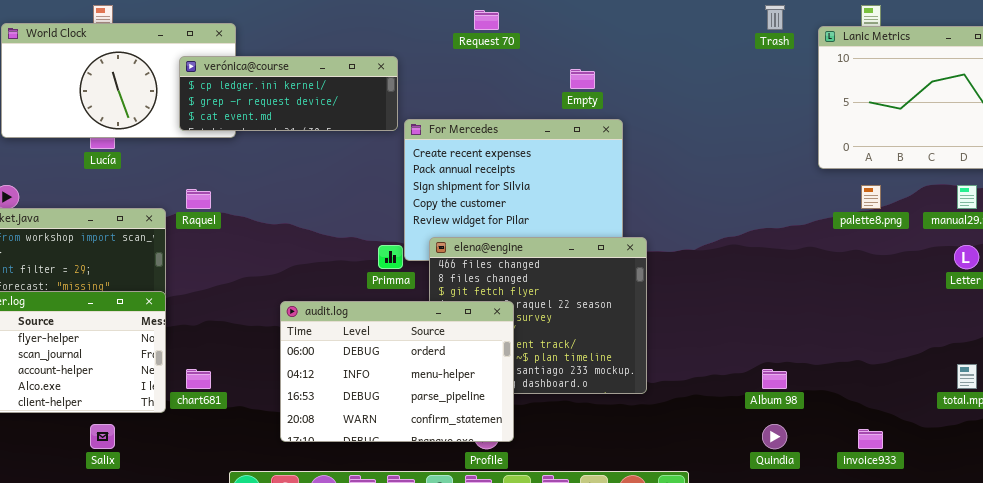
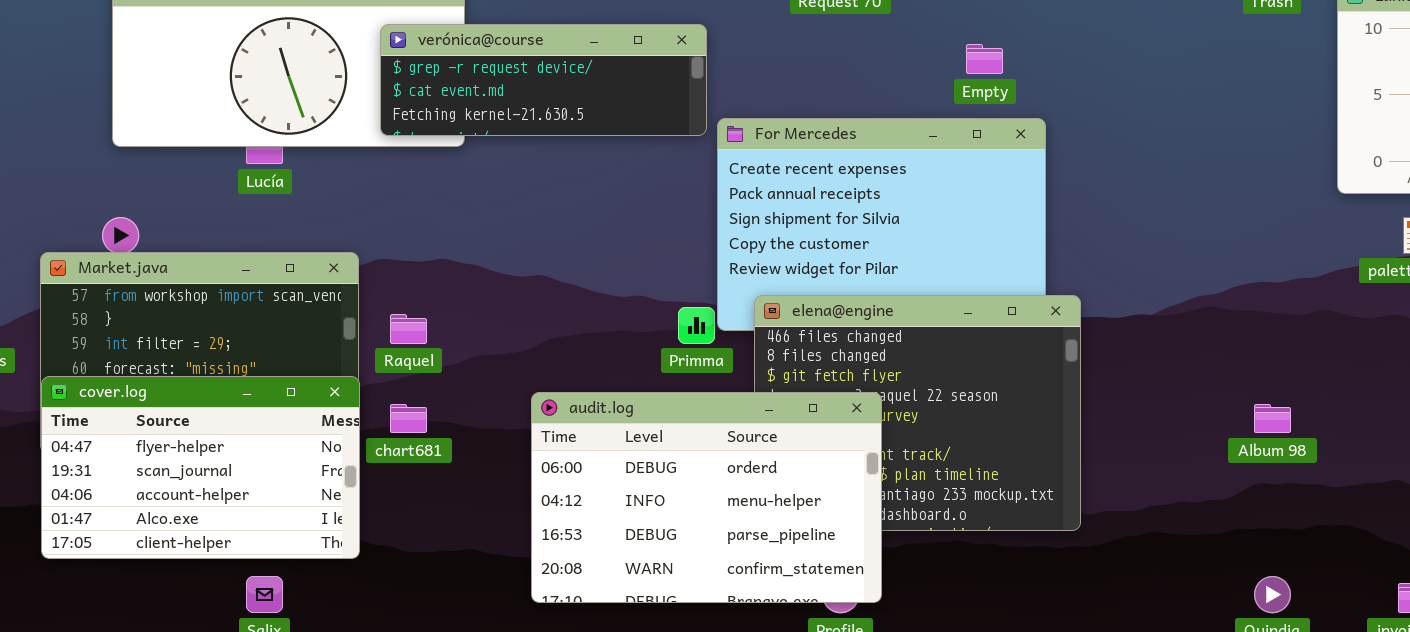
verónica@course: [179,56,398,131] -> [380,24,707,136], scrolled down 1 row
Raquel: [186,189,211,209] -> [390,314,427,344], moved
chart681: [186,369,211,389] -> [390,404,427,433], moved
Album 98: [762,369,787,389] -> [1254,404,1291,433], moved

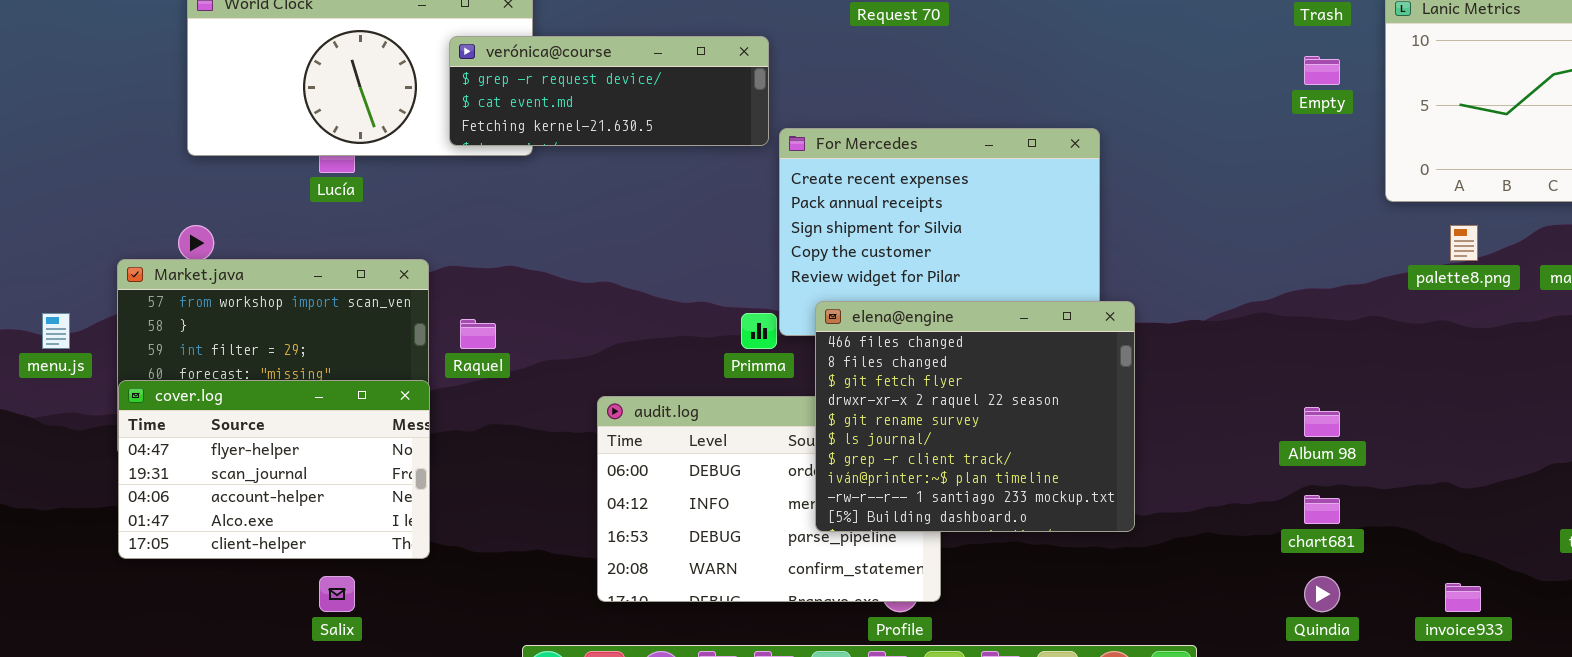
Empty: [966,44,1003,74] -> [1304,56,1340,85], moved
elena@engine: [754,295,1081,531] -> [815,301,1135,532], raised
chart681: [390,404,427,433] -> [1304,495,1340,524], moved

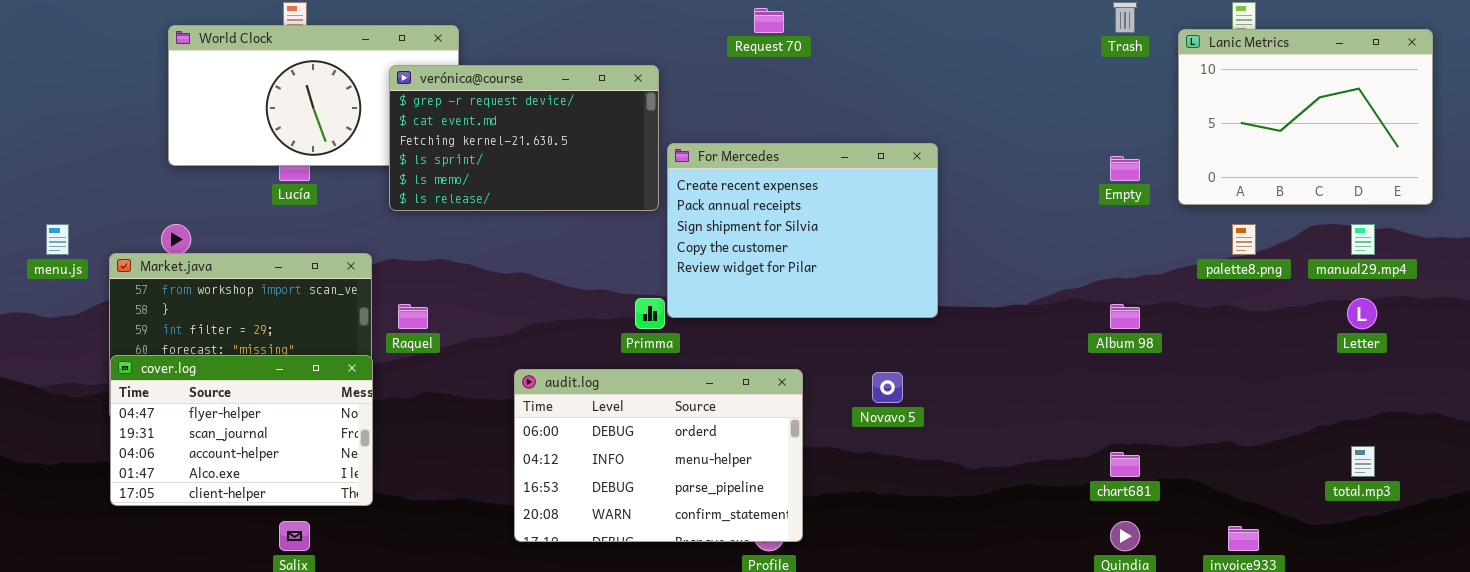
verónica@course: [449,36,769,146] -> [389,65,659,211], resized
Empty: [1304,56,1340,85] -> [1110,156,1140,181], moved
elena@engine: [815,301,1135,532] -> none, closed
menu.js: [42,313,70,349] -> [46,224,69,255], moved
Album 98: [1304,407,1340,437] -> [1110,304,1140,329], moved

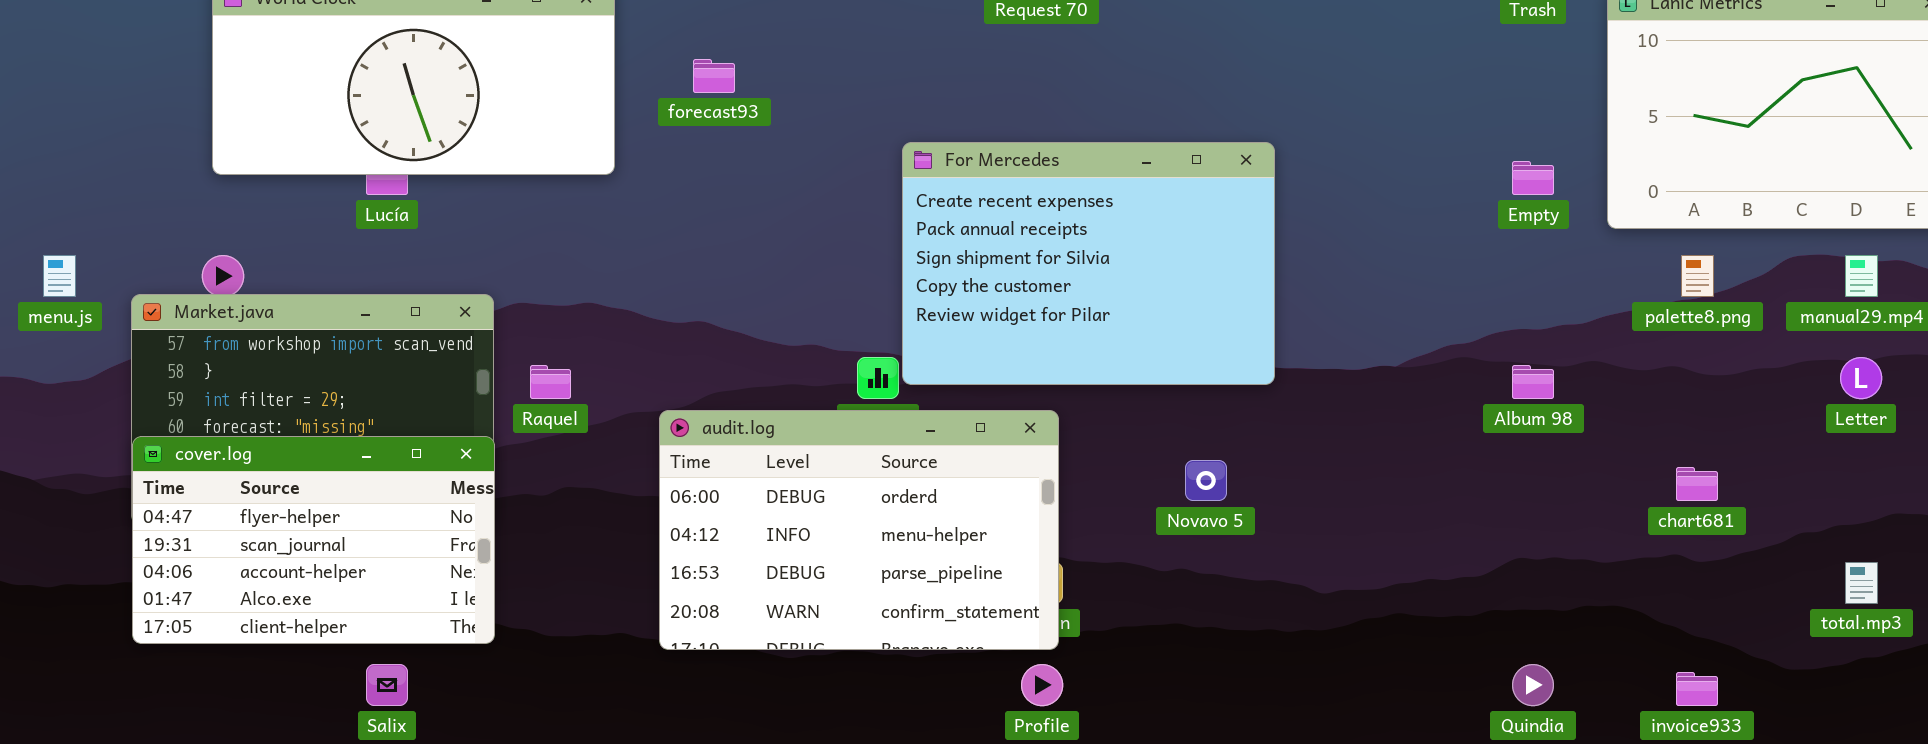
verónica@course: [389,65,659,211] -> none, closed
audit.log: [514,369,803,542] -> [659,410,1059,650], moved
chart681: [1110,452,1140,477] -> [1676,467,1718,501], moved

